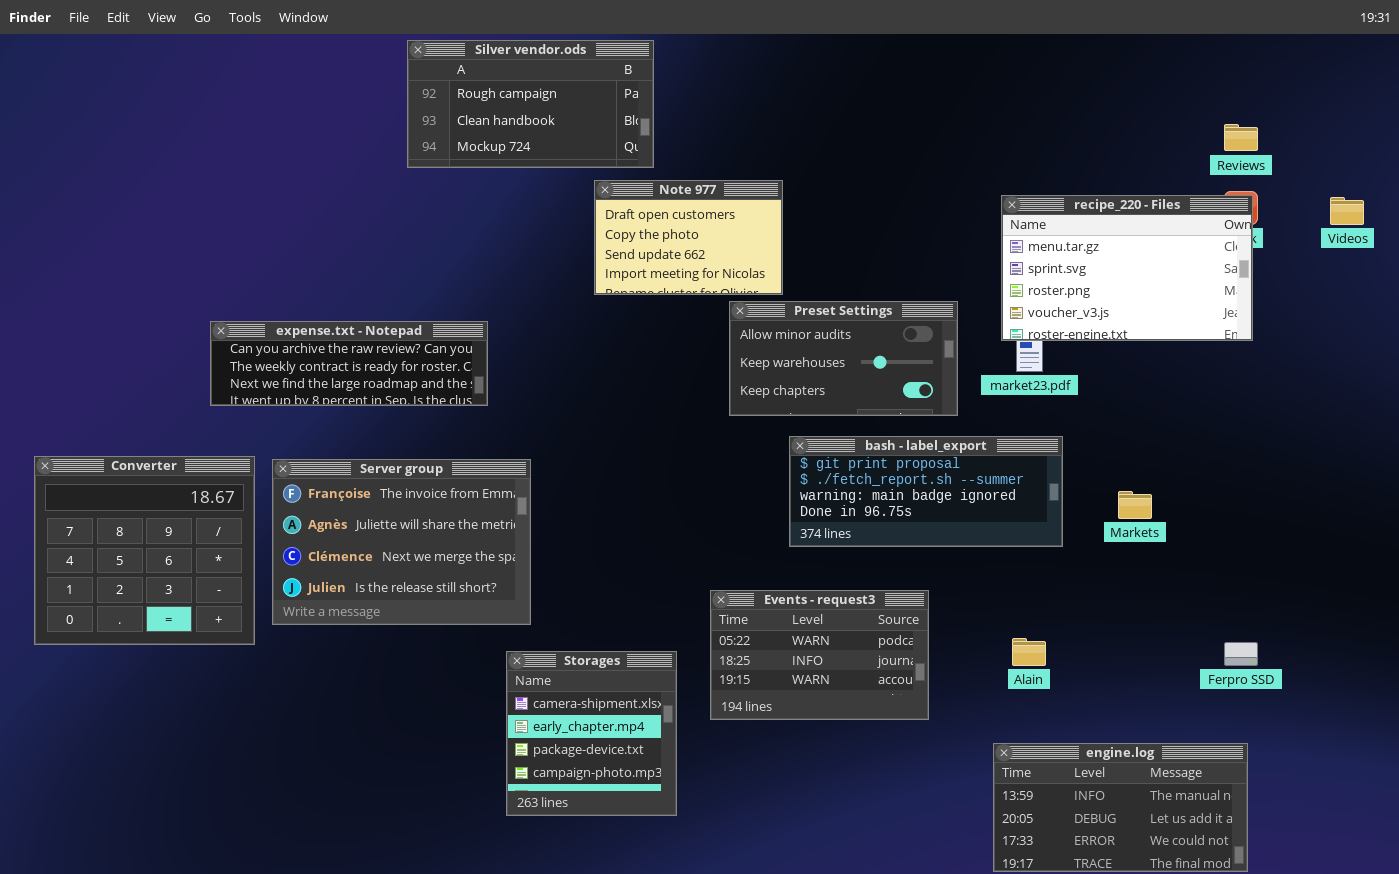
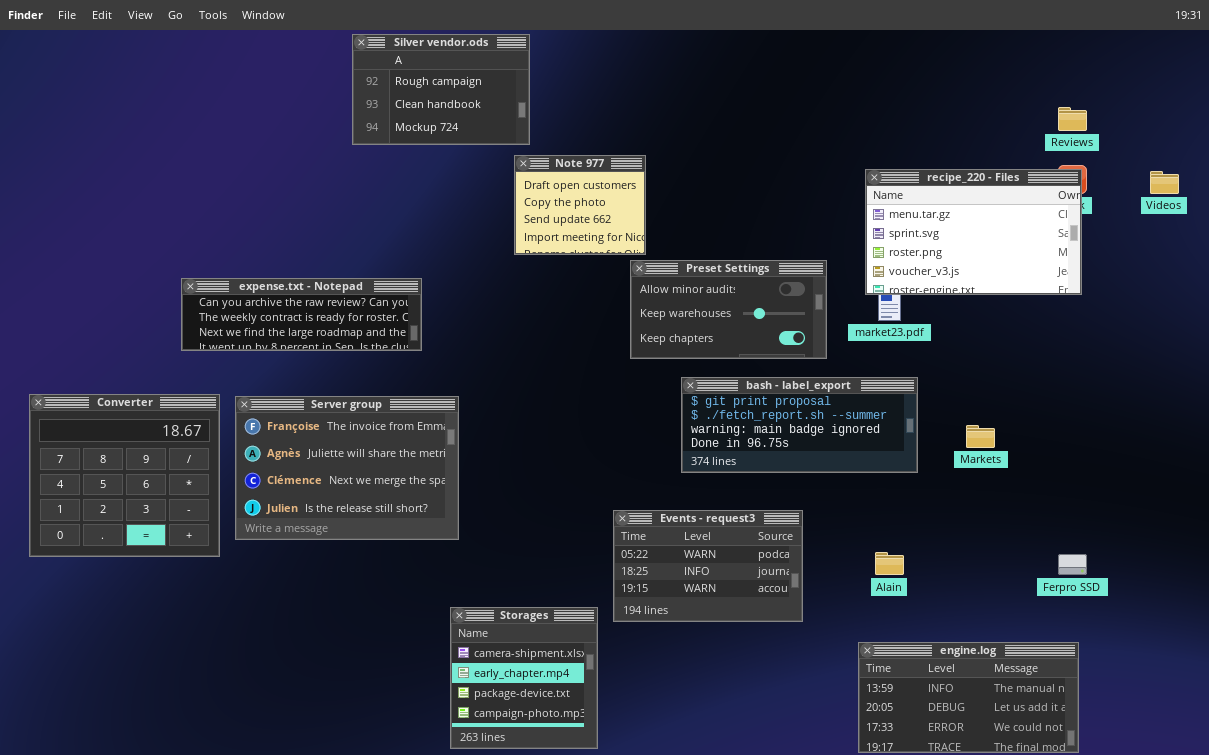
Silver vendor.ods: [407,40,654,168] -> [352,34,530,145], resized
Note 977: [594,180,783,295] -> [514,155,646,255], resized
Storages: [506,651,677,816] -> [450,607,598,749], moved

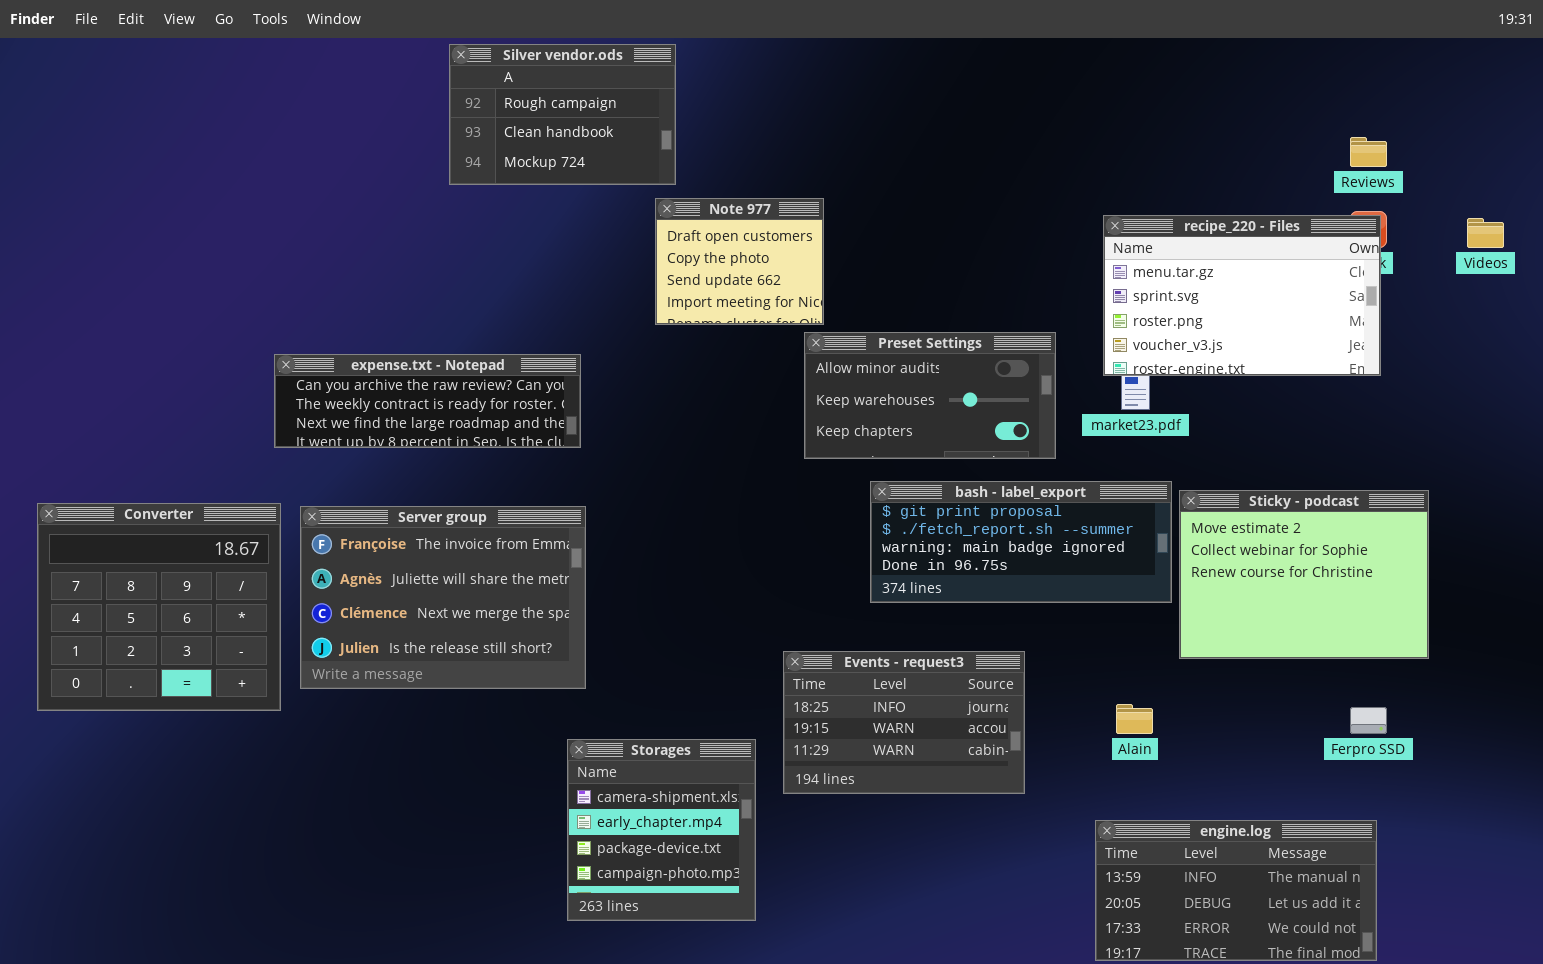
expense.txt - Notepad: [181,278,422,351] -> [274,354,581,448], moved
Sticky - podcast: none -> [1179,490,1429,659], opened
Events - request3: [613,510,803,622] -> [783,651,1025,794], scrolled down 1 row
Storages: [450,607,598,749] -> [567,739,756,921], moved

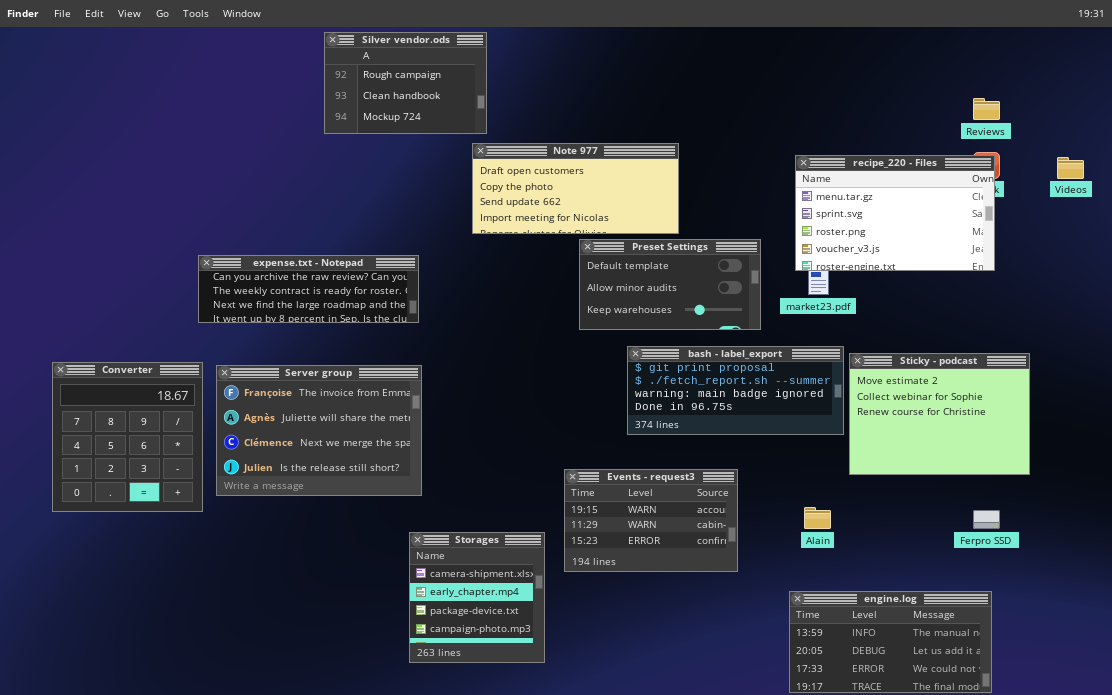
Note 977: [655,198,824,325] -> [472,143,679,234], resized
Preset Settings: [804,332,1056,459] -> [579,239,761,330], scrolled up 1 row
Converter: [37,503,281,711] -> [52,362,203,512], resized
Events - request3: [783,651,1025,794] -> [564,469,738,572], scrolled down 1 row

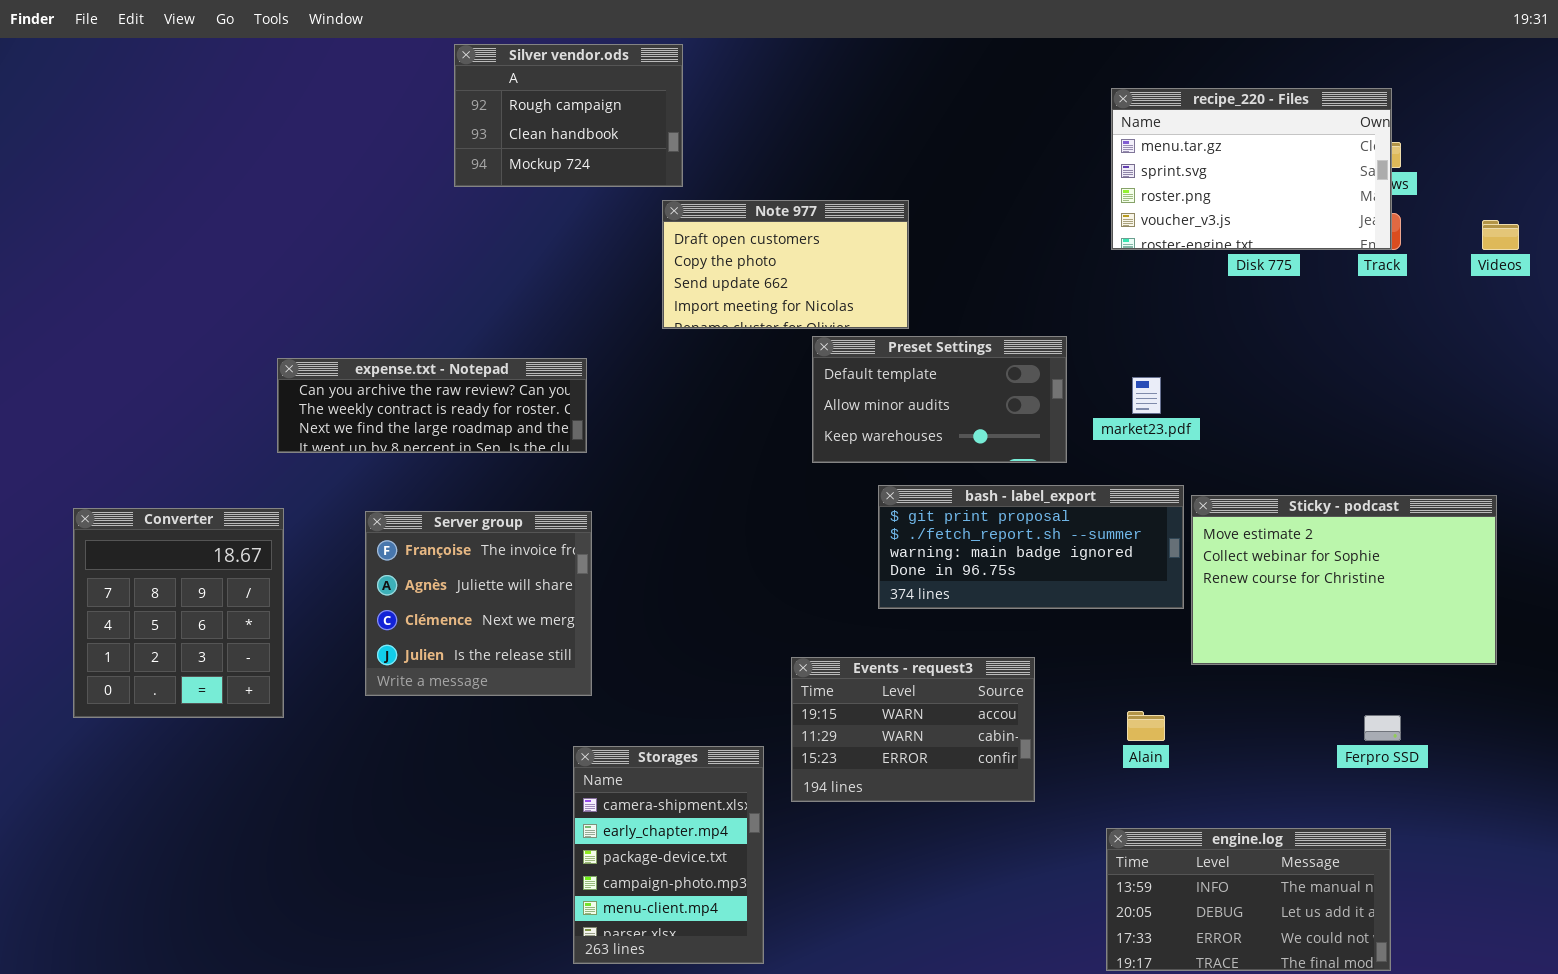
Note 977: [472,143,679,234] -> [662,200,909,329], resized
recipe_220 - Files: [795,155,995,271] -> [1111,88,1392,250], moved
Sticky - podcast: [849,353,1030,475] -> [1191,495,1497,665], resized
Server group: [216,365,422,496] -> [365,511,592,696], resized
Storages: [409,532,545,663] -> [573,746,764,964], resized

